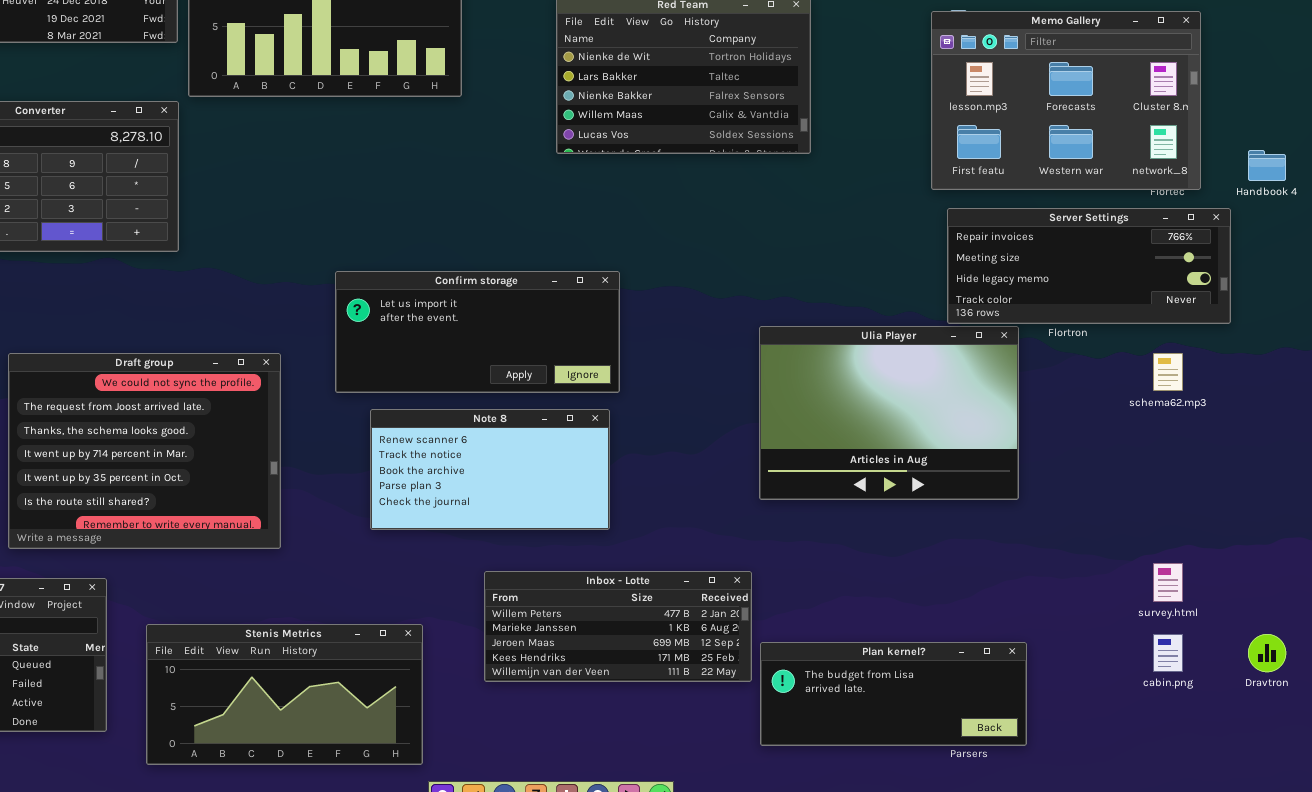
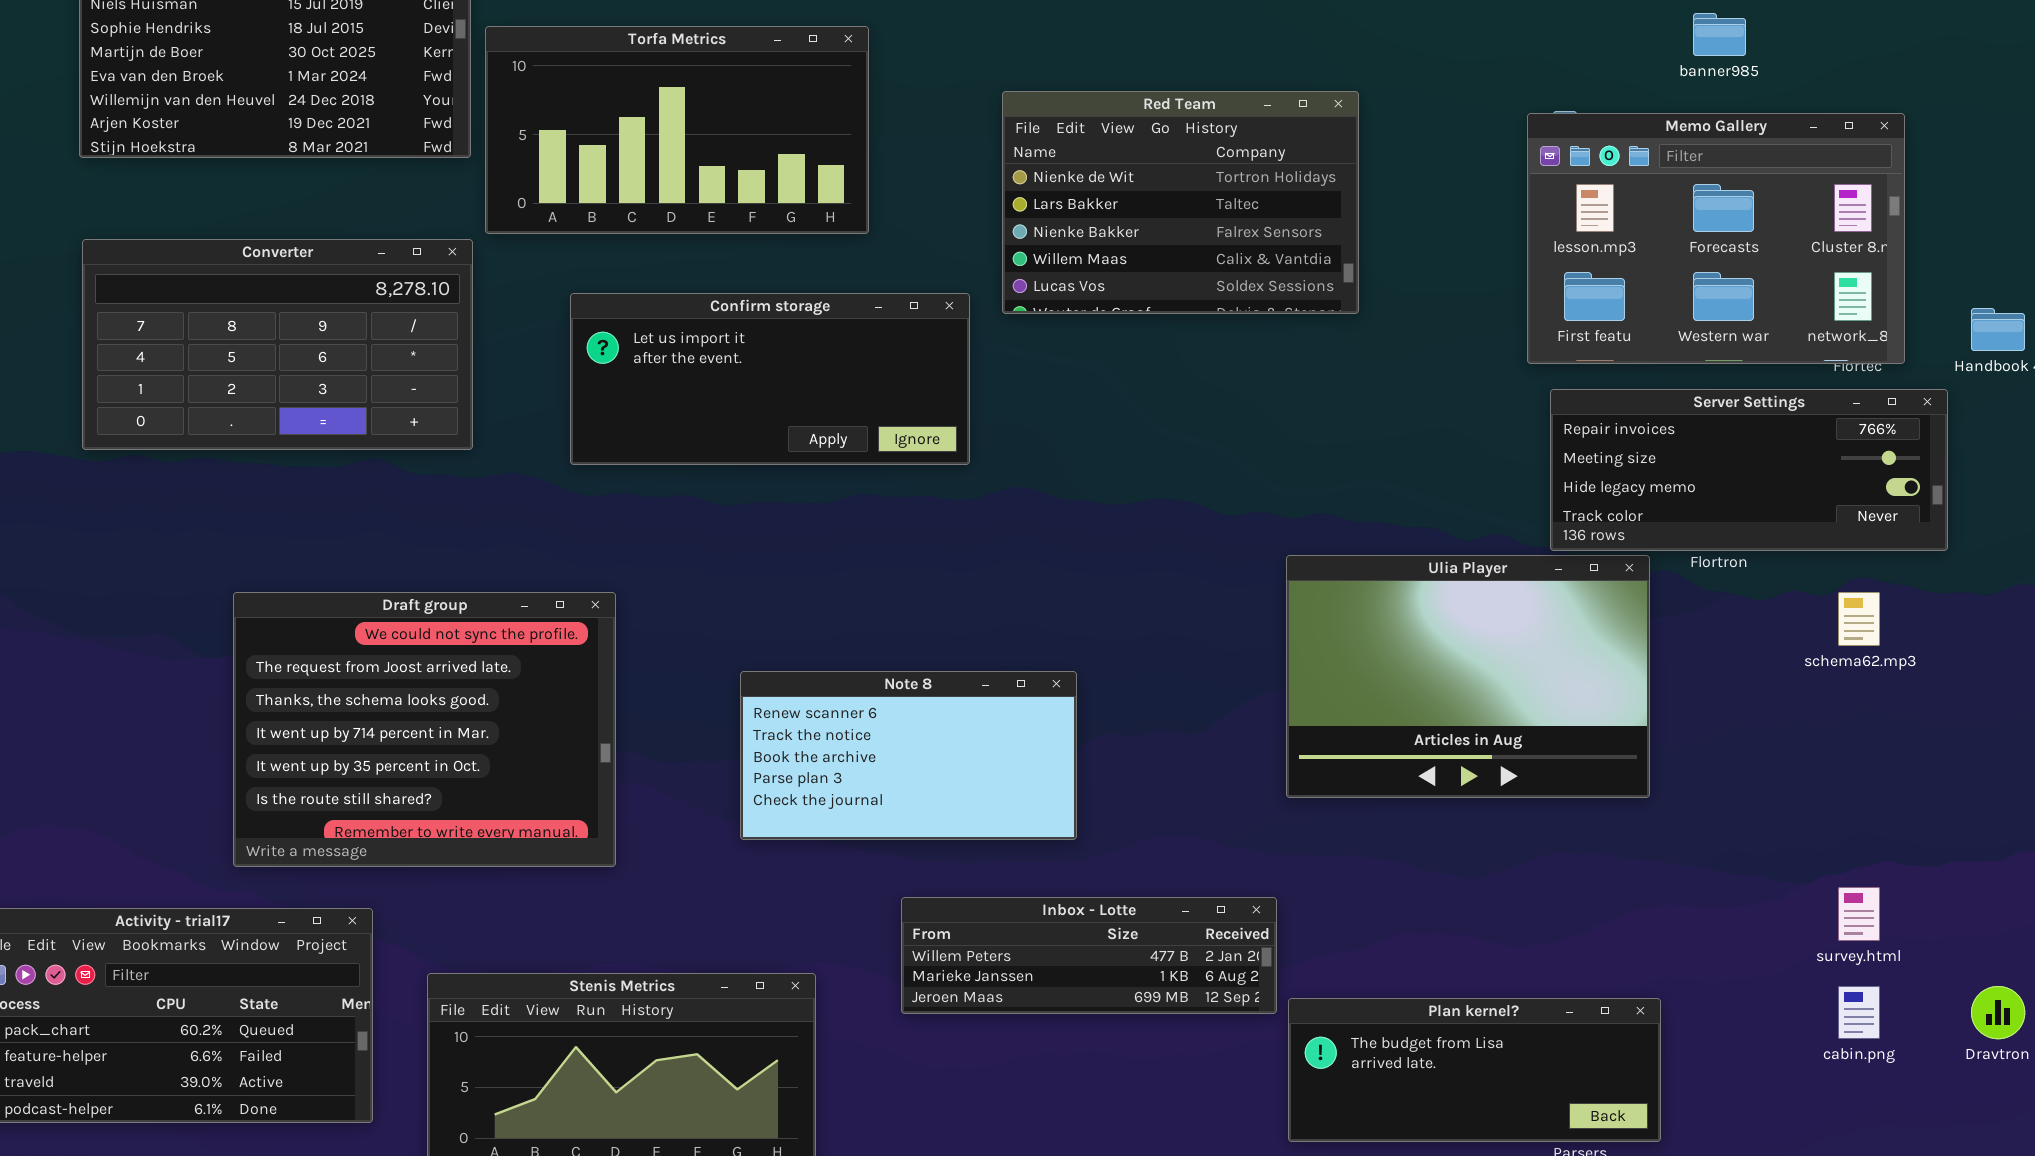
Confirm storage: [335,271,620,393] -> [570,293,970,465], moved
Inbox - Lotte: [484,571,752,682] -> [901,897,1277,1014], resized

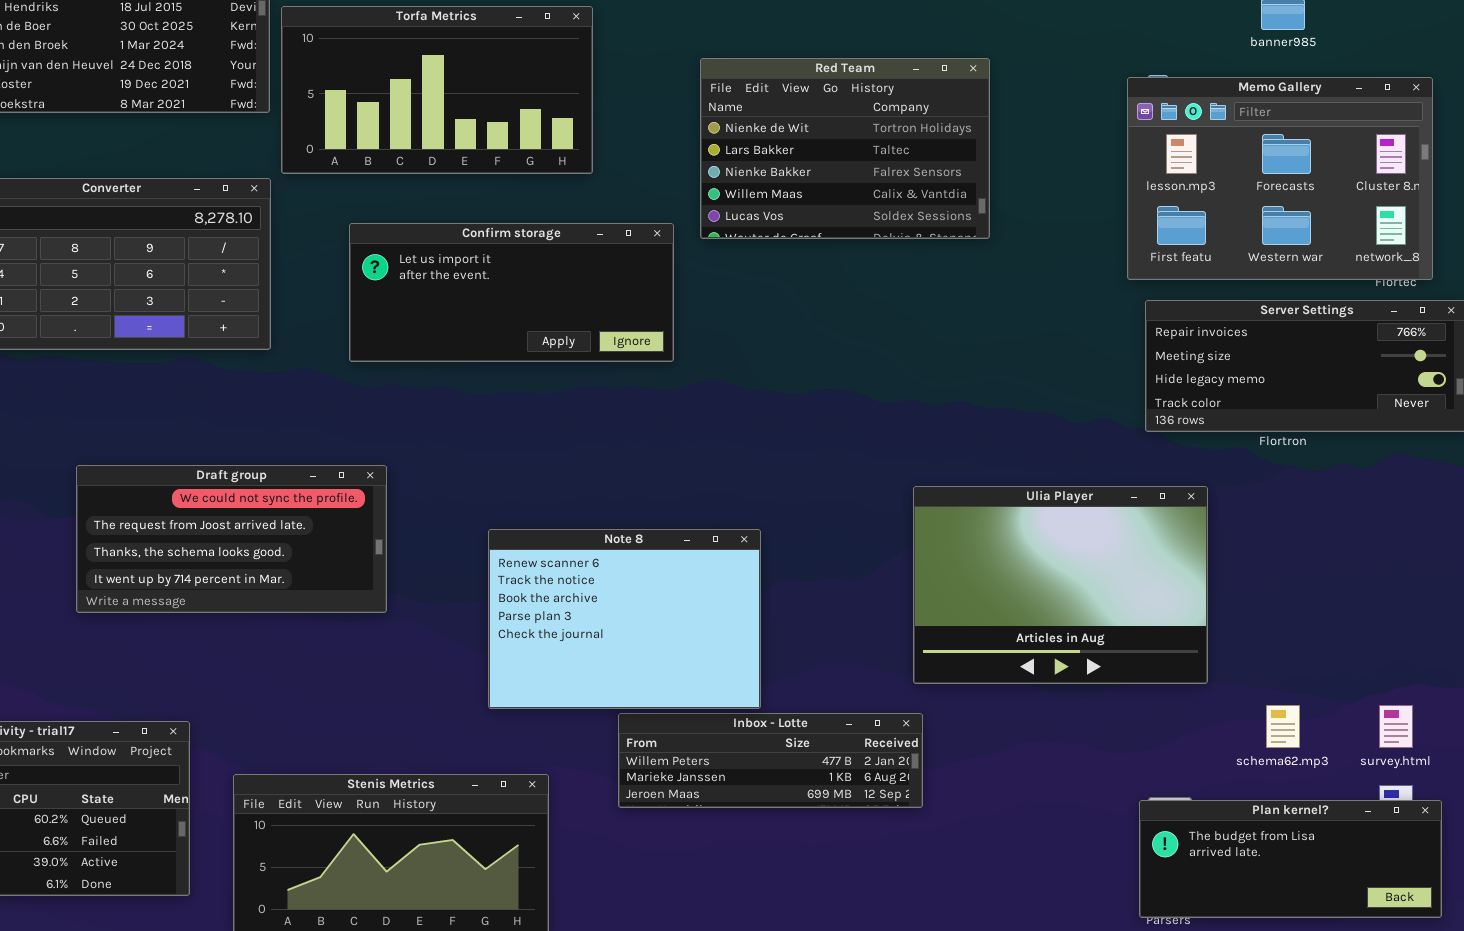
Ulia Player: [1286,555,1650,798] -> [913,486,1208,684], moved
Draft group: [233,592,616,867] -> [76,465,387,613], resized
schema62.mp3: [1838,592,1880,646] -> [1266,705,1300,748], moved
Note 8: [740,671,1077,840] -> [488,529,761,709], resized
Plan kernel?: [1288,998,1661,1142] -> [1139,800,1442,918], moved

